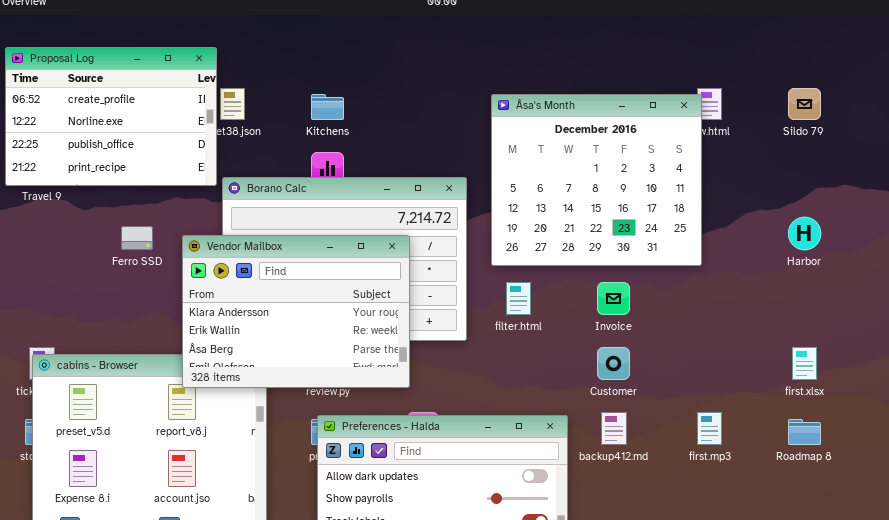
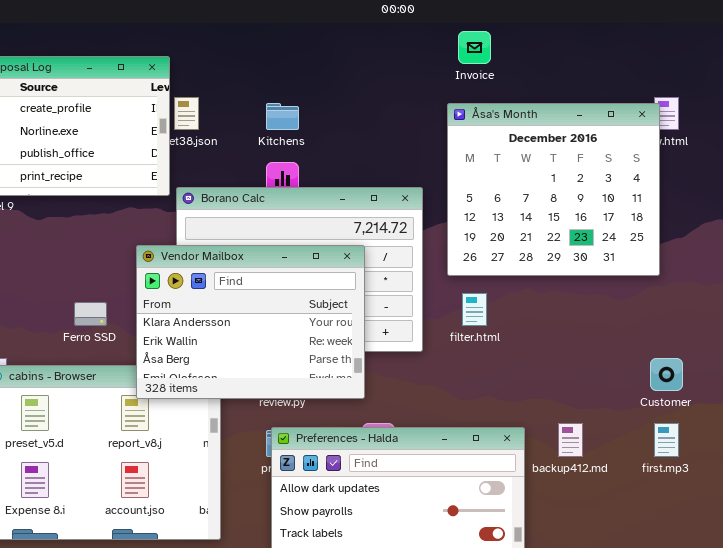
Ferro SSD: [121,226,153,250] -> [74,302,107,326], moved
Invoice: [597,282,630,315] -> [458,31,491,64], moved
Customer: [597,347,630,380] -> [650,358,683,391], moved

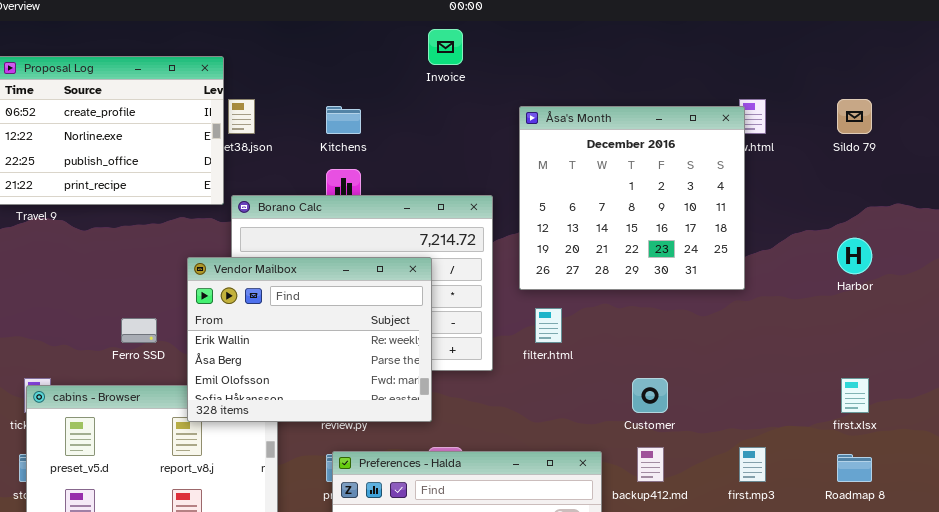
Invoice: [458,31,491,64] -> [428,29,463,65], moved
Vendor Mailbox: [136,245,365,399] -> [187,257,432,422], scrolled down 1 row
Customer: [650,358,683,391] -> [632,378,668,413], moved

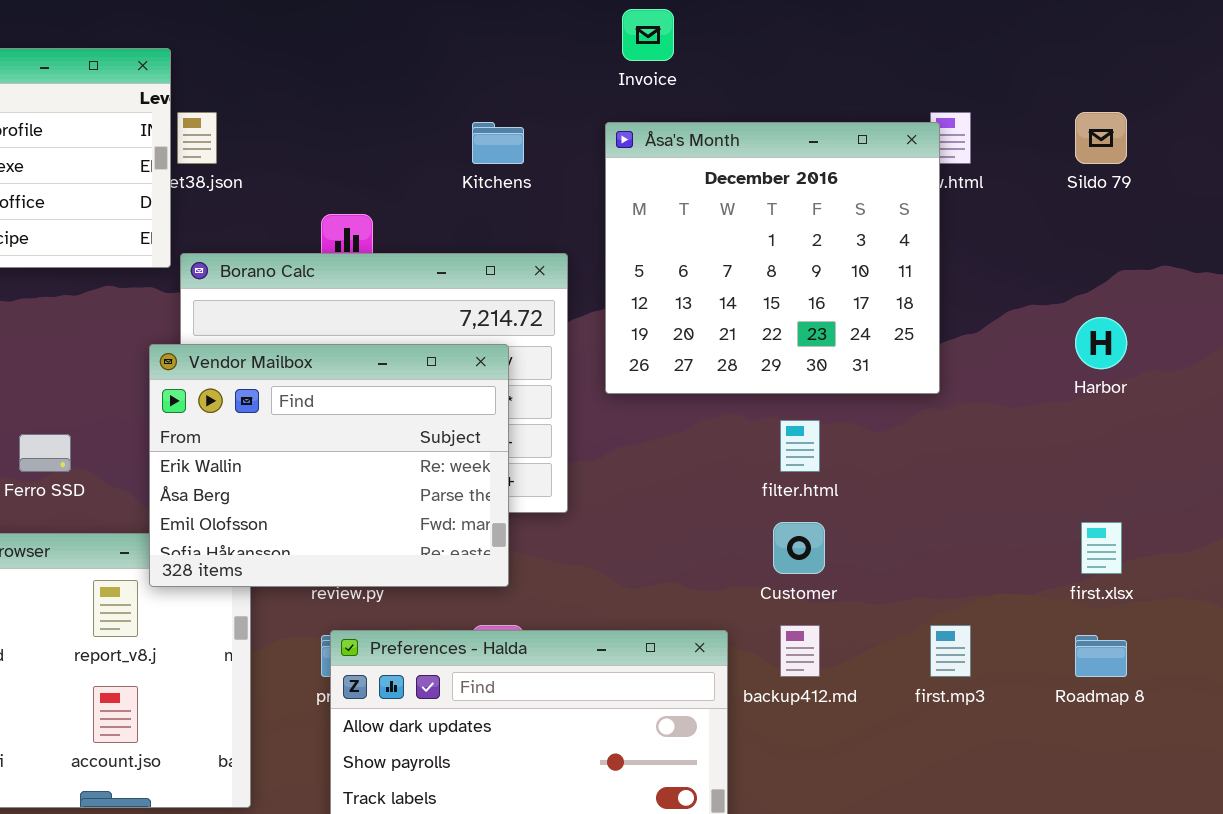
Invoice: [428,29,463,65] -> [622,9,674,61], moved
Kitchens: [326,106,361,134] -> [472,122,524,164], moved
Vendor Mailbox: [187,257,432,422] -> [149,344,509,587], moved
filter.html: [535,308,562,343] -> [780,420,820,472], moved

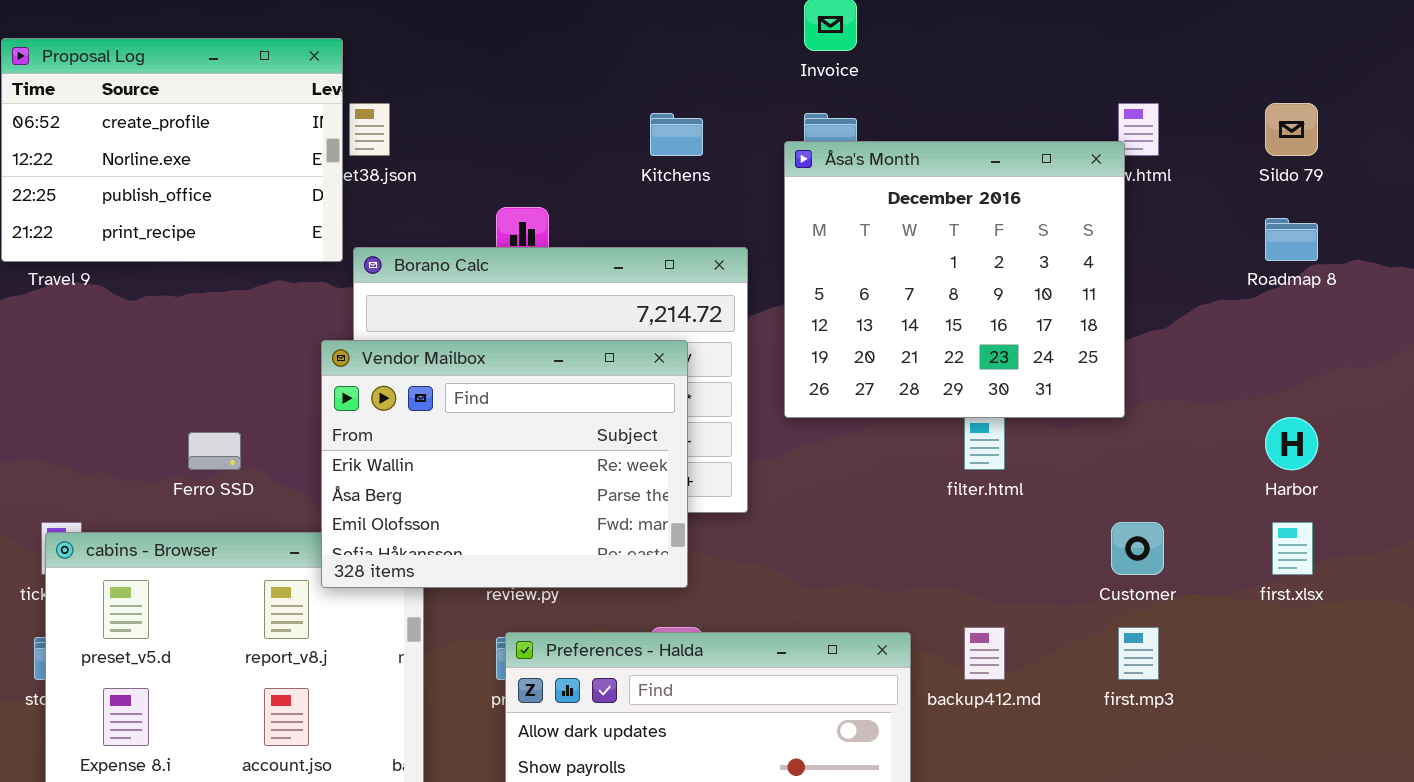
Åsa's Month: [605,122,940,394] -> [784,141,1125,418], moved
Harbor: [1075,317,1127,369] -> [1265,417,1318,470], moved
Customer: [773,522,825,574] -> [1111,522,1164,575], moved
Roadmap 8: [1075,635,1127,677] -> [1265,218,1318,261], moved

